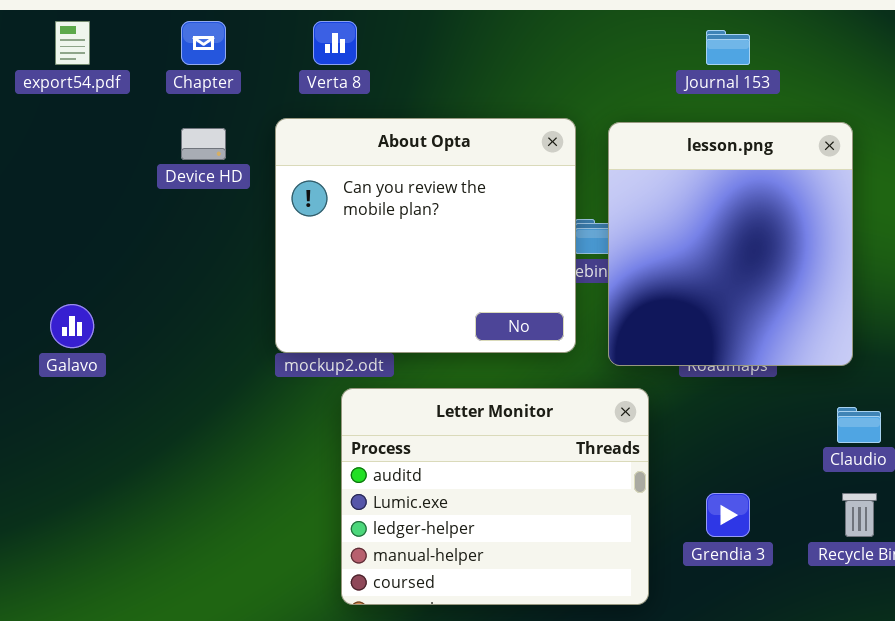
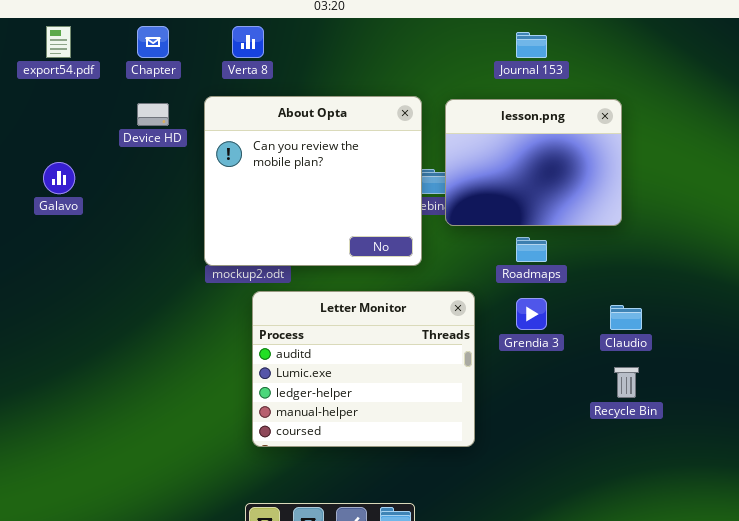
lesson.png: [608,122,853,366] -> [445,99,622,226], resized
Galavo: [50,304,94,348] -> [43,162,75,194], moved
Grendia 3: [706,493,750,537] -> [516,298,547,330], moved

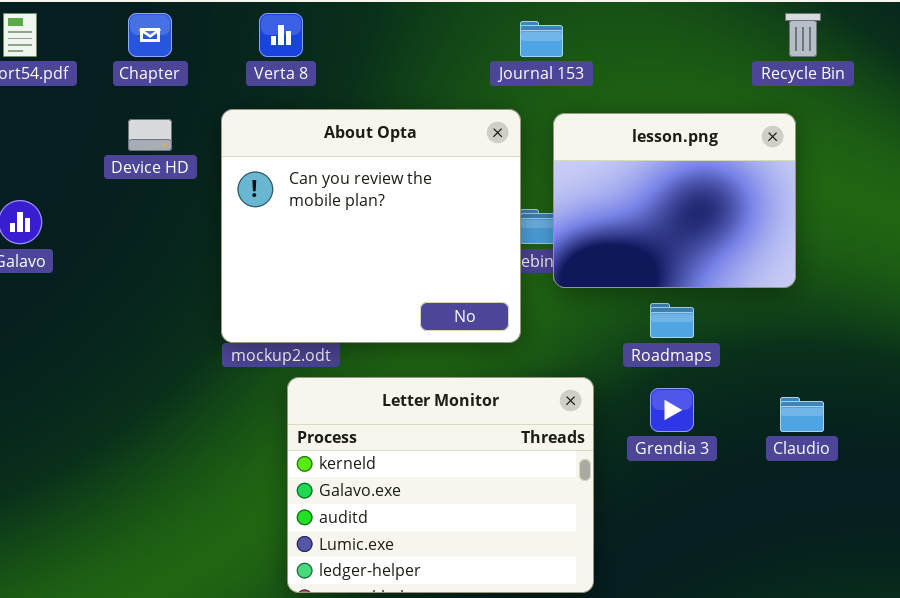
Journal 153: [516,32,547,58] -> [520,21,563,57], moved
Letter Monitor: [252,291,475,447] -> [287,377,594,593], scrolled up 2 rows
Recycle Bin: [614,367,639,398] -> [785,13,821,57], moved

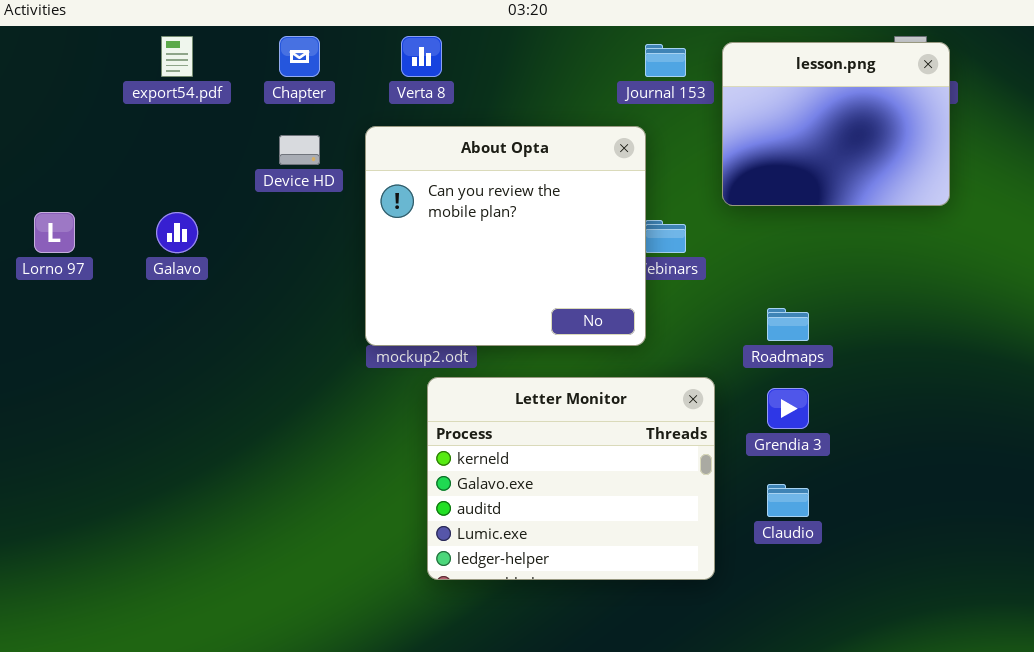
lesson.png: [553,113,796,288] -> [722,42,950,206], moved
Claudio: [780,397,824,432] -> [767,484,809,517], moved

